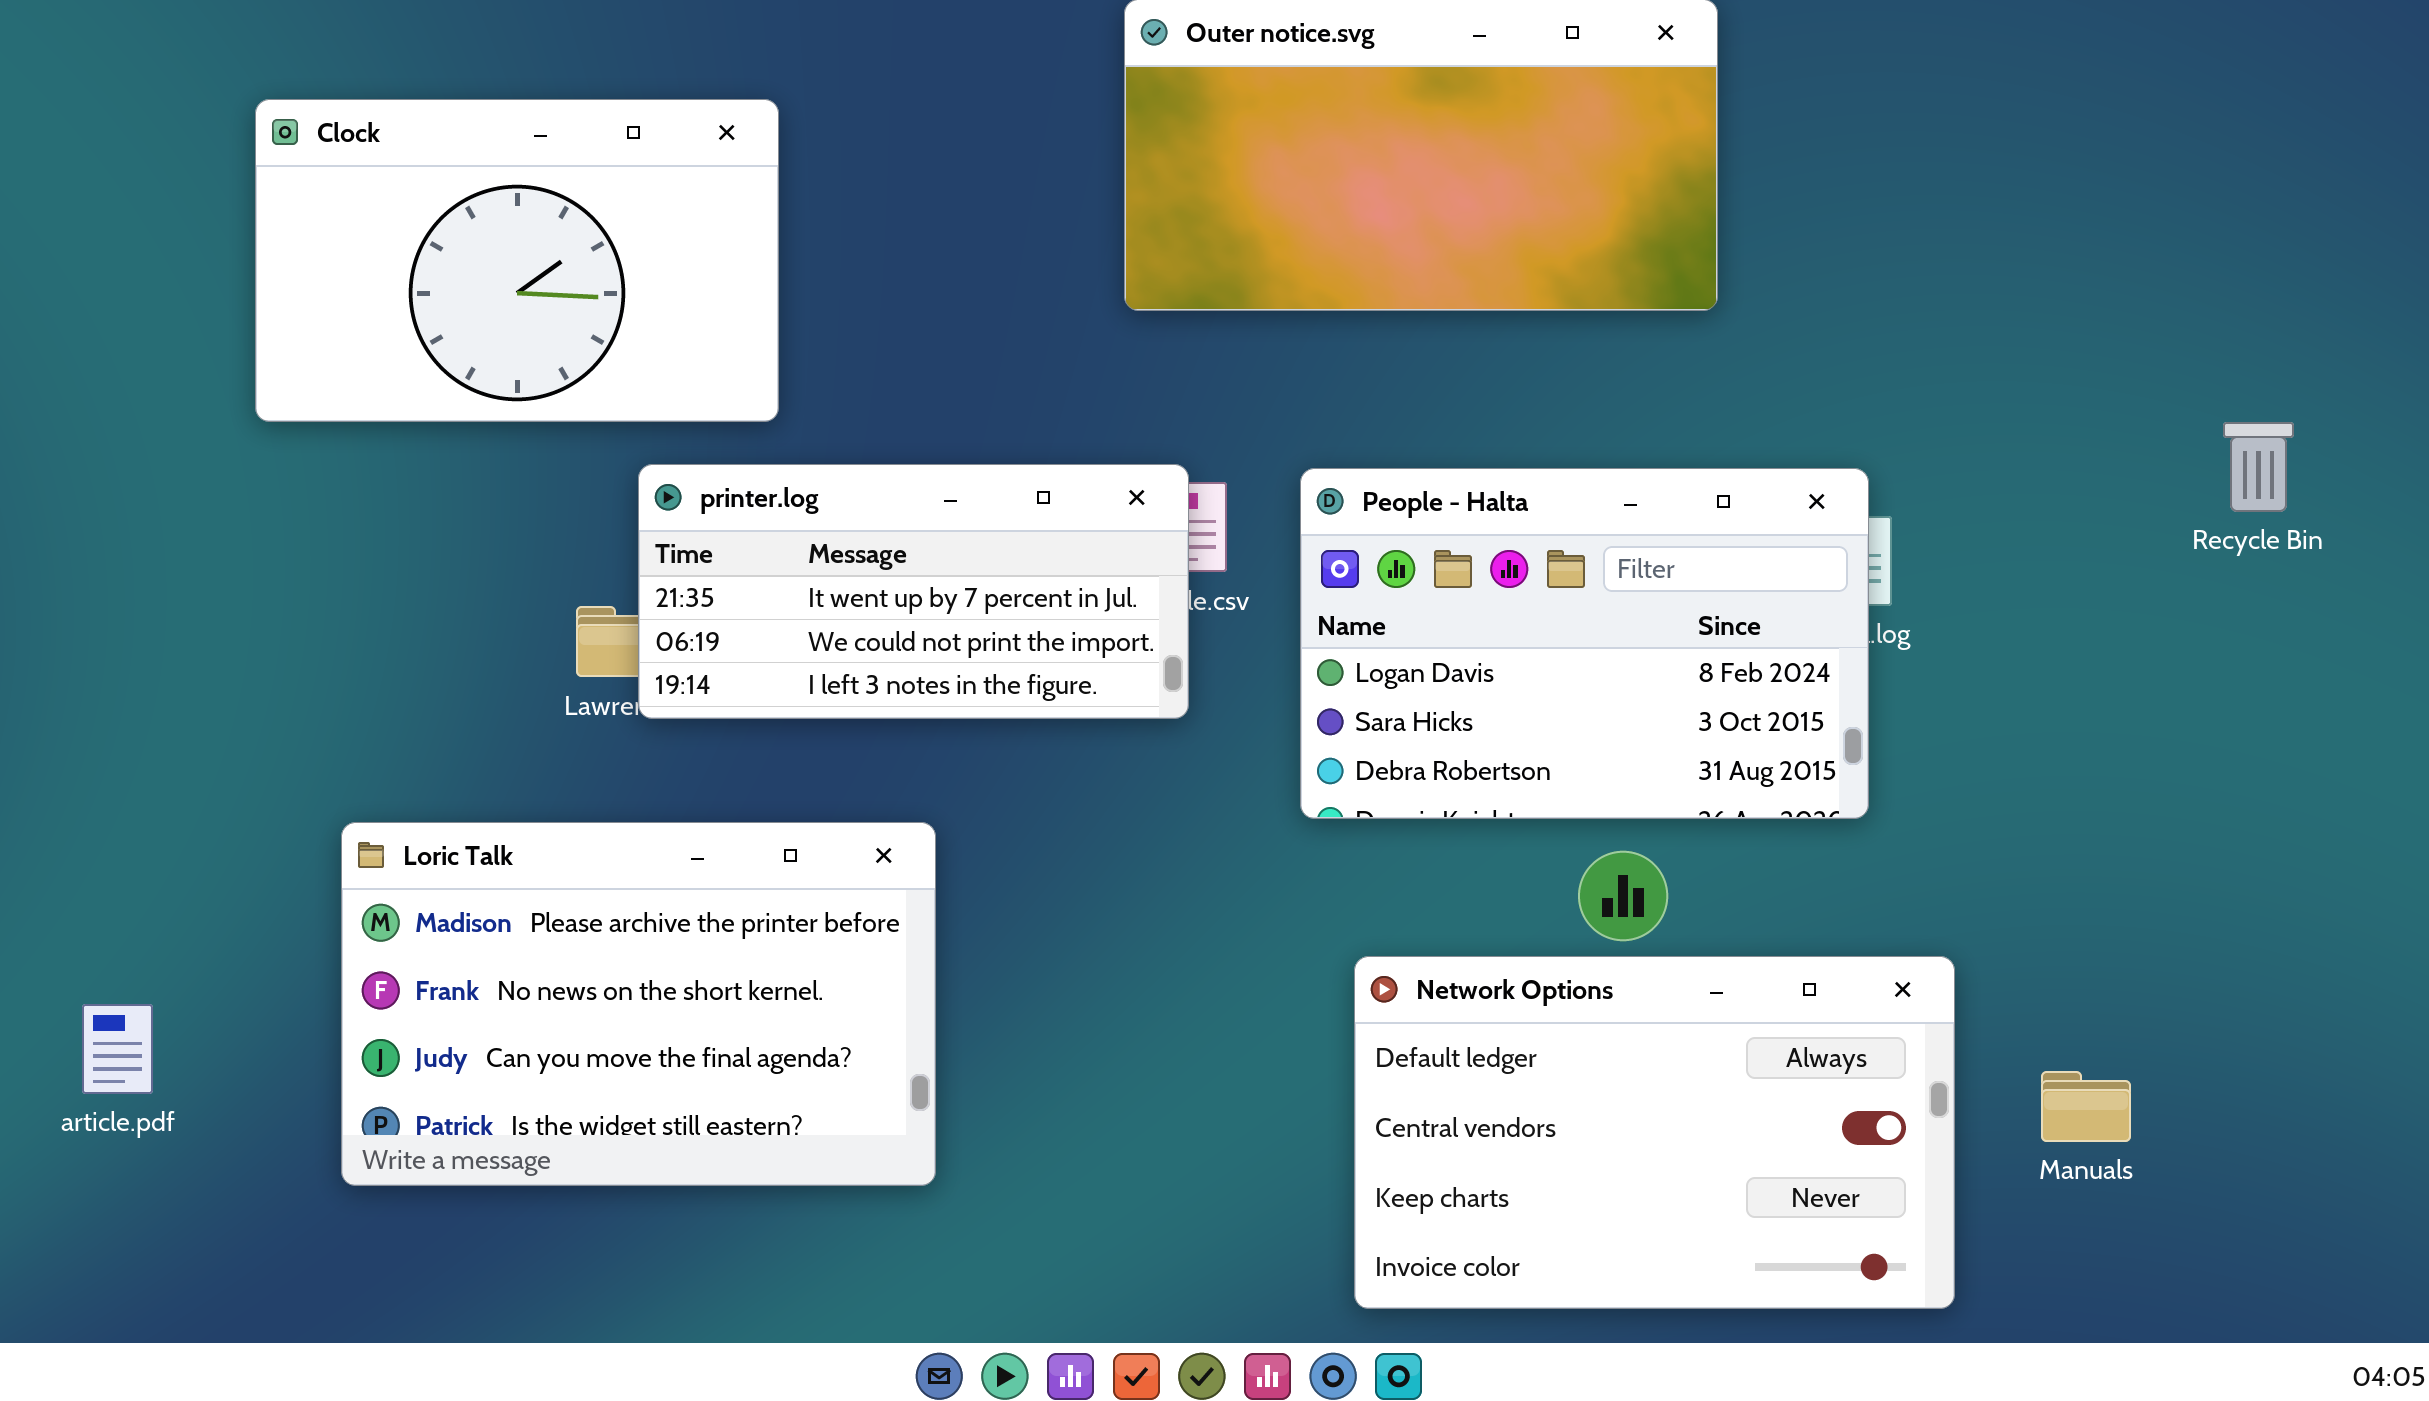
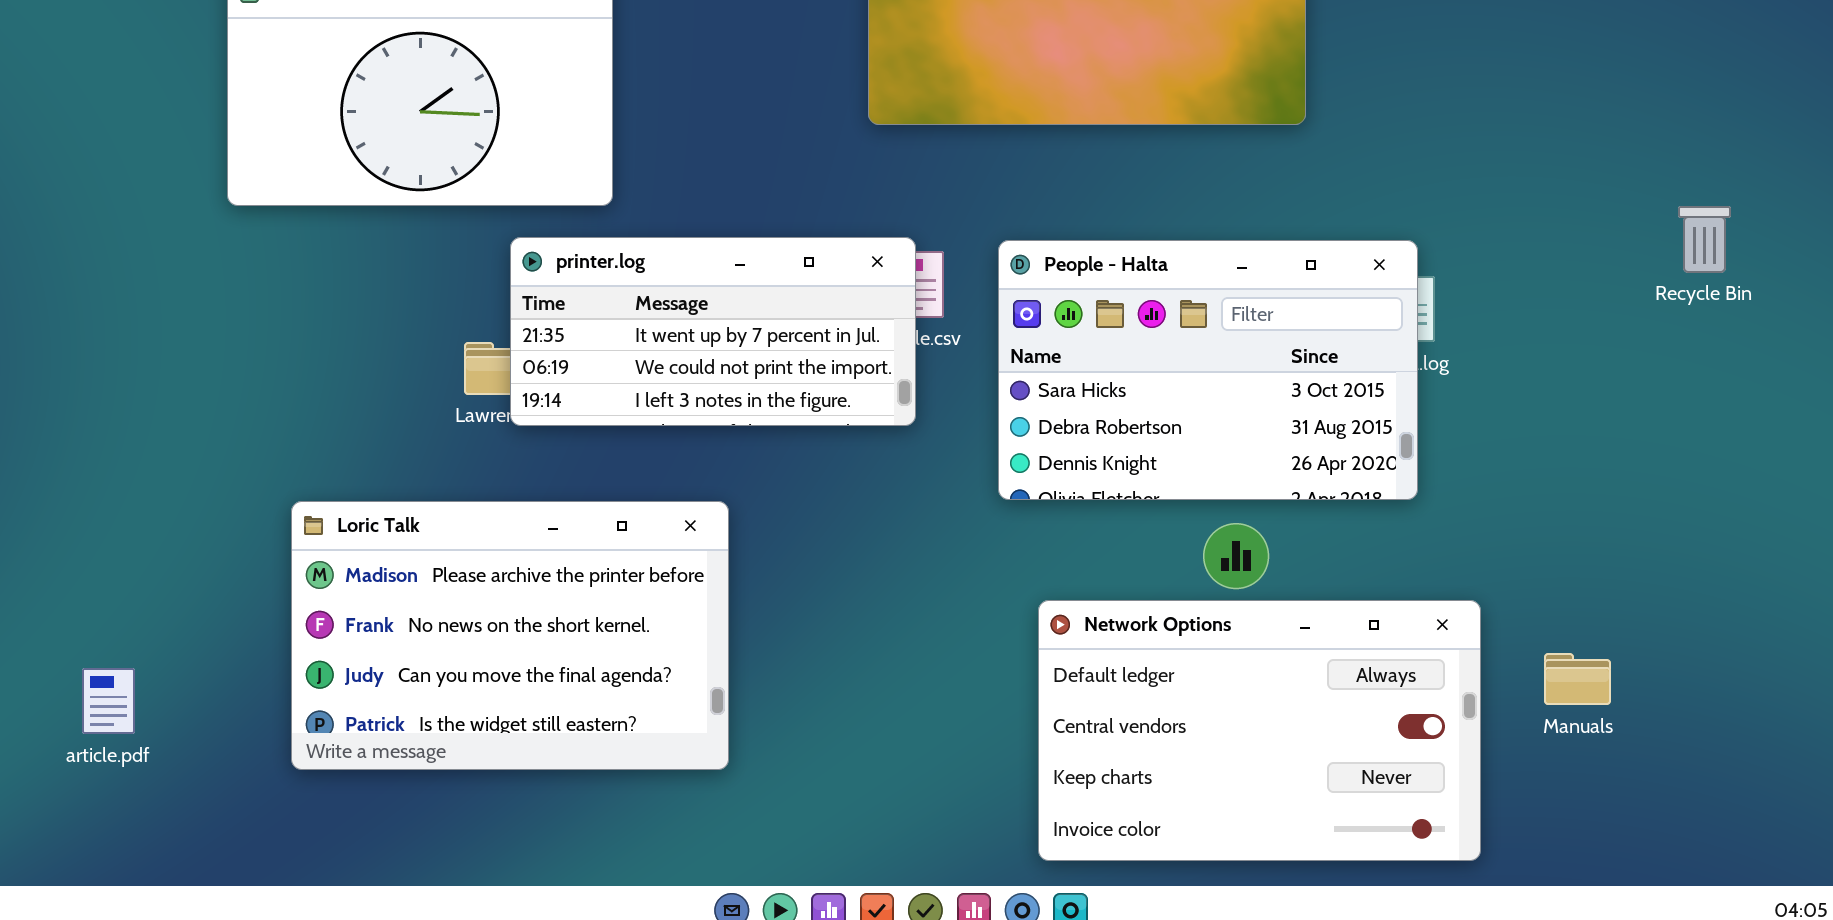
People - Halta: [1300,468,1869,819] -> [998,240,1418,500], scrolled down 1 row
article.pdf: [82,1004,153,1094] -> [82,668,135,734], moved
Manuals: [2041,1071,2131,1142] -> [1544,653,1611,705], moved

